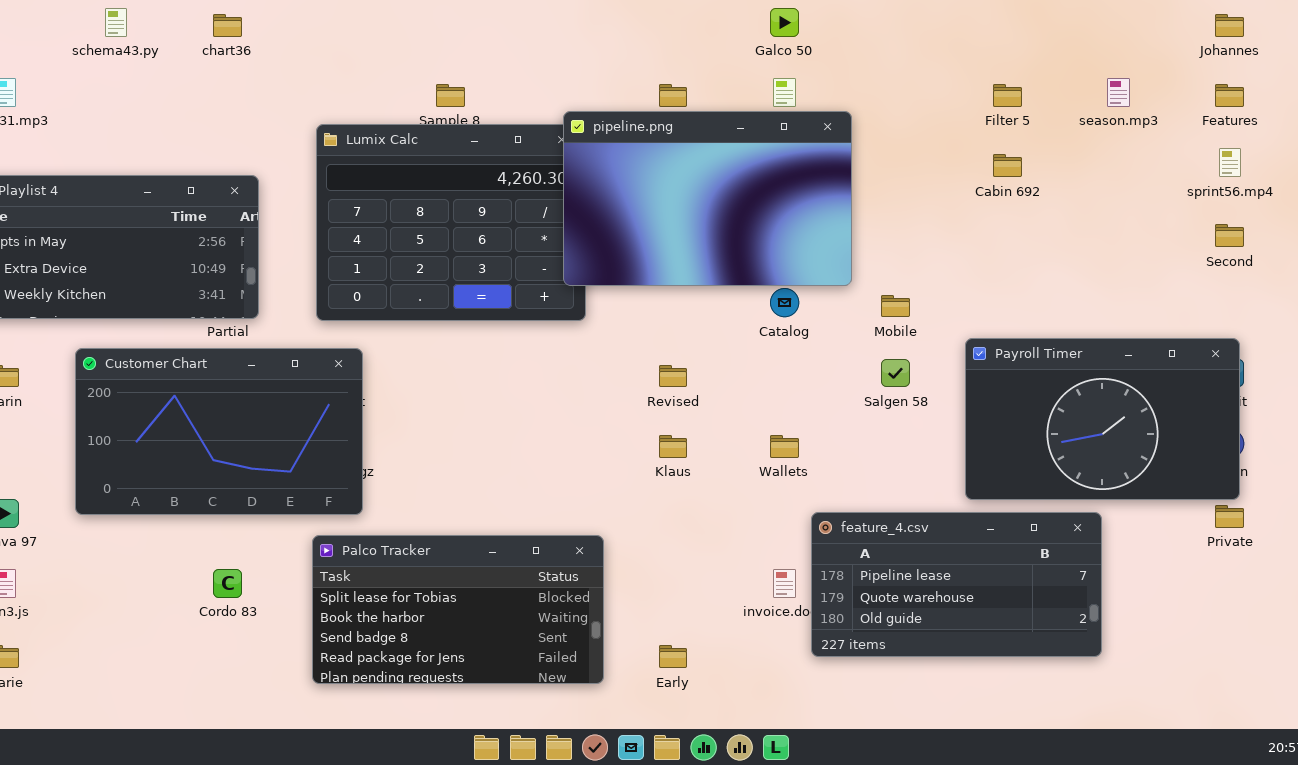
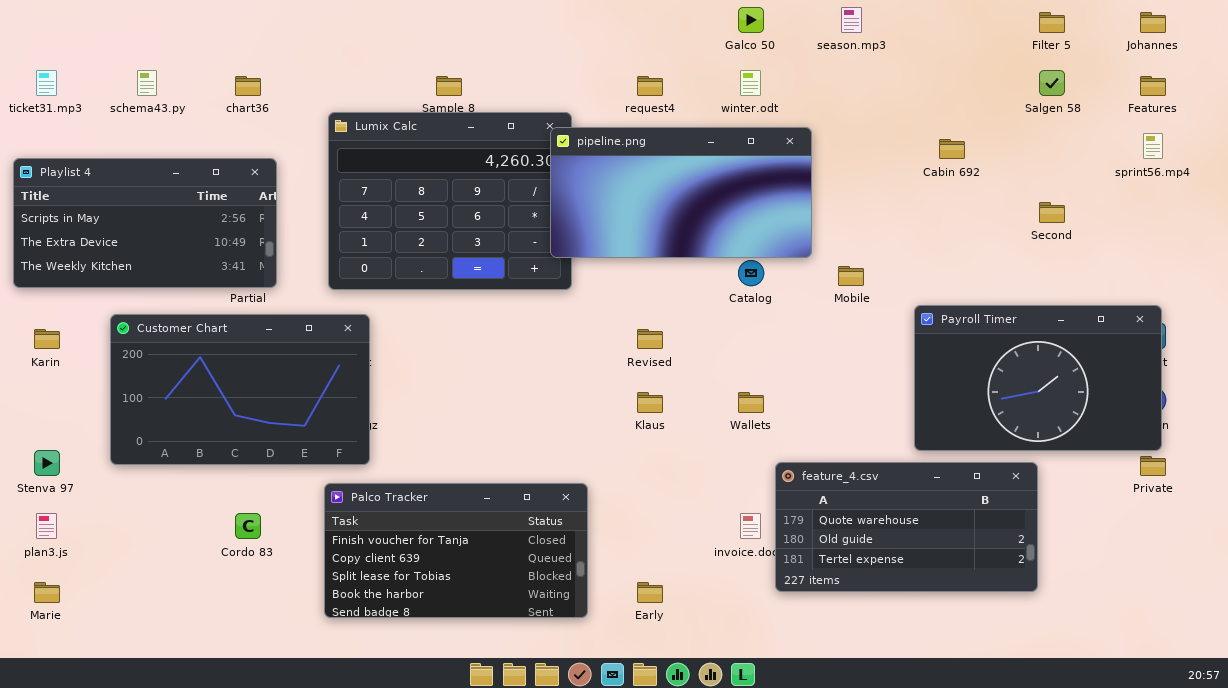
schema43.py: [105,8,127,37] -> [137,70,157,96], moved
chart36: [213,14,242,37] -> [235,76,261,96], moved
season.mp3: [1107,78,1130,107] -> [841,7,862,33], moved
Filter 5: [993,84,1022,107] -> [1039,12,1065,33], moved
pipeline.png: [563,111,852,286] -> [550,127,812,258], resized
Second: [1215,224,1244,247] -> [1039,202,1065,223], moved
Salgen 58: [881,359,910,387] -> [1039,70,1065,96], moved
feature_4.csv: [811,512,1102,657] -> [775,462,1038,592], scrolled down 1 row
Palco Tracker: [312,535,604,684] -> [324,483,588,618], scrolled up 2 rows

